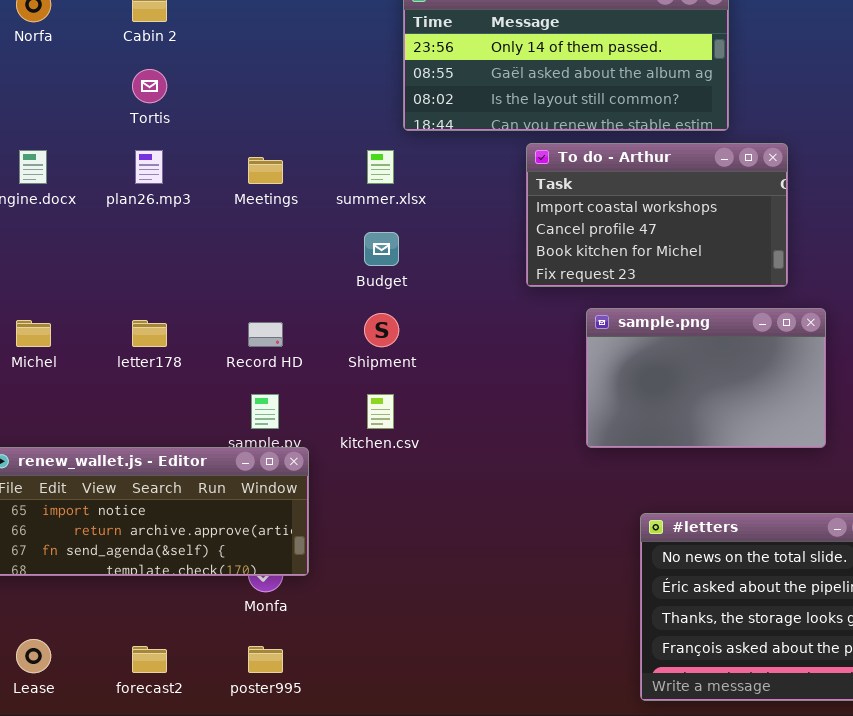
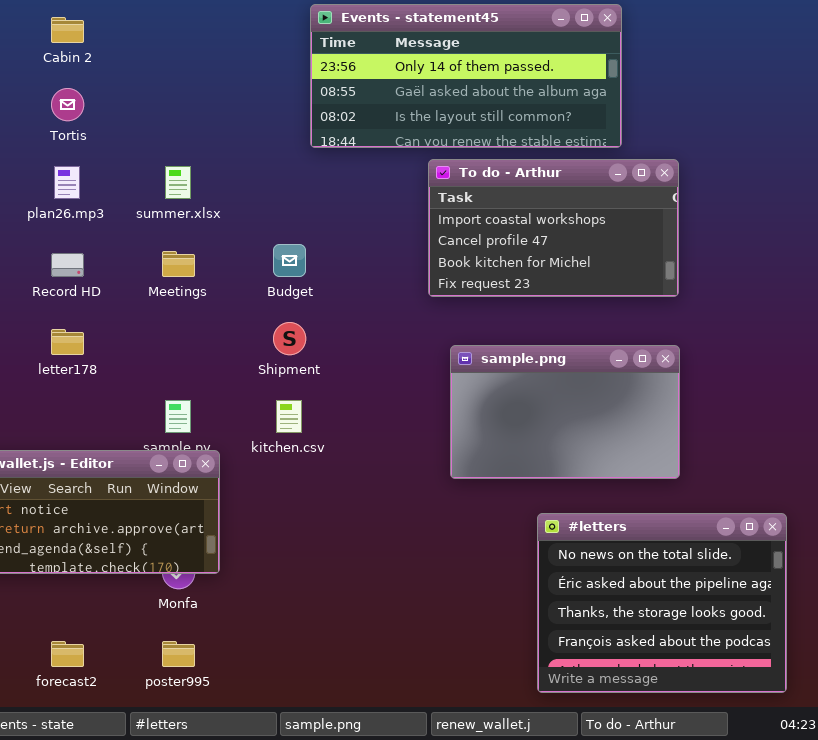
summer.xlsx: [367,150,394,184] -> [165,166,191,199], moved
Meetings: [248,157,283,184] -> [162,251,195,277], moved
sample.png: [586,308,826,448] -> [450,345,680,479], moved
Record HD: [248,322,283,347] -> [51,253,84,277], moved

